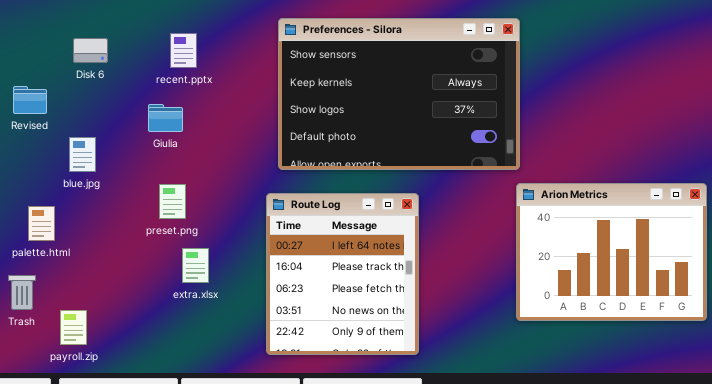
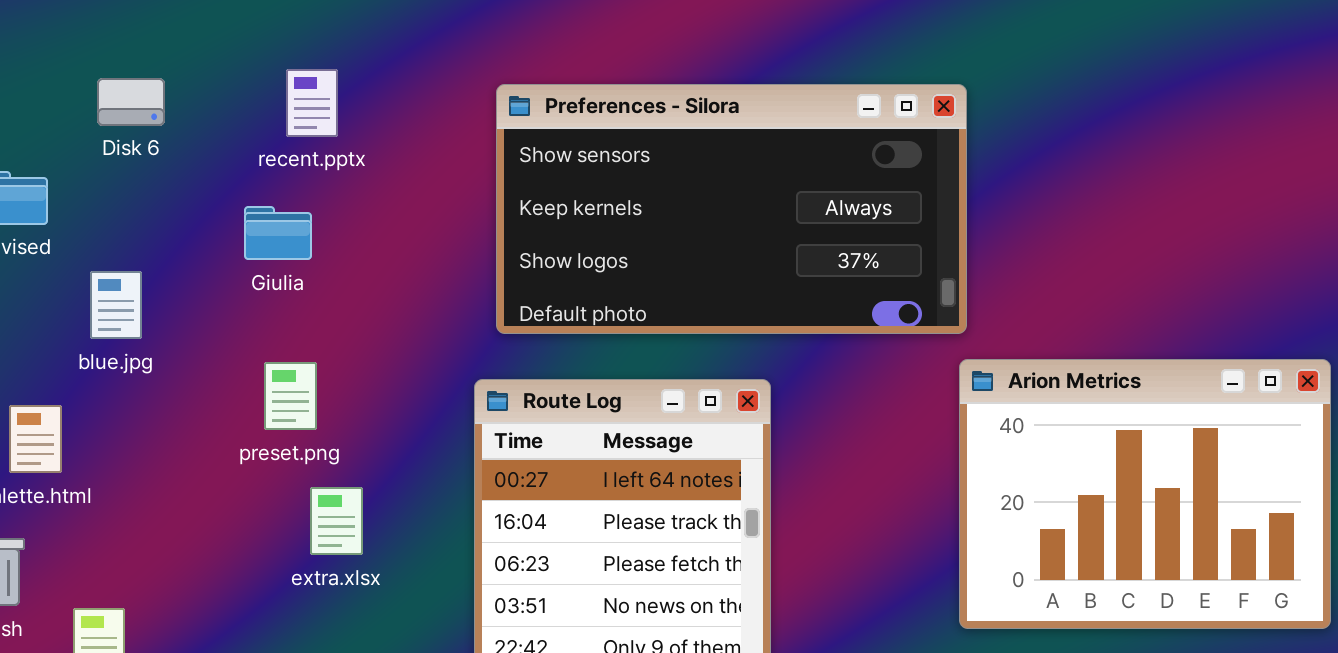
Preferences - Silora: [278,18,520,170] -> [496,84,967,334], resized

